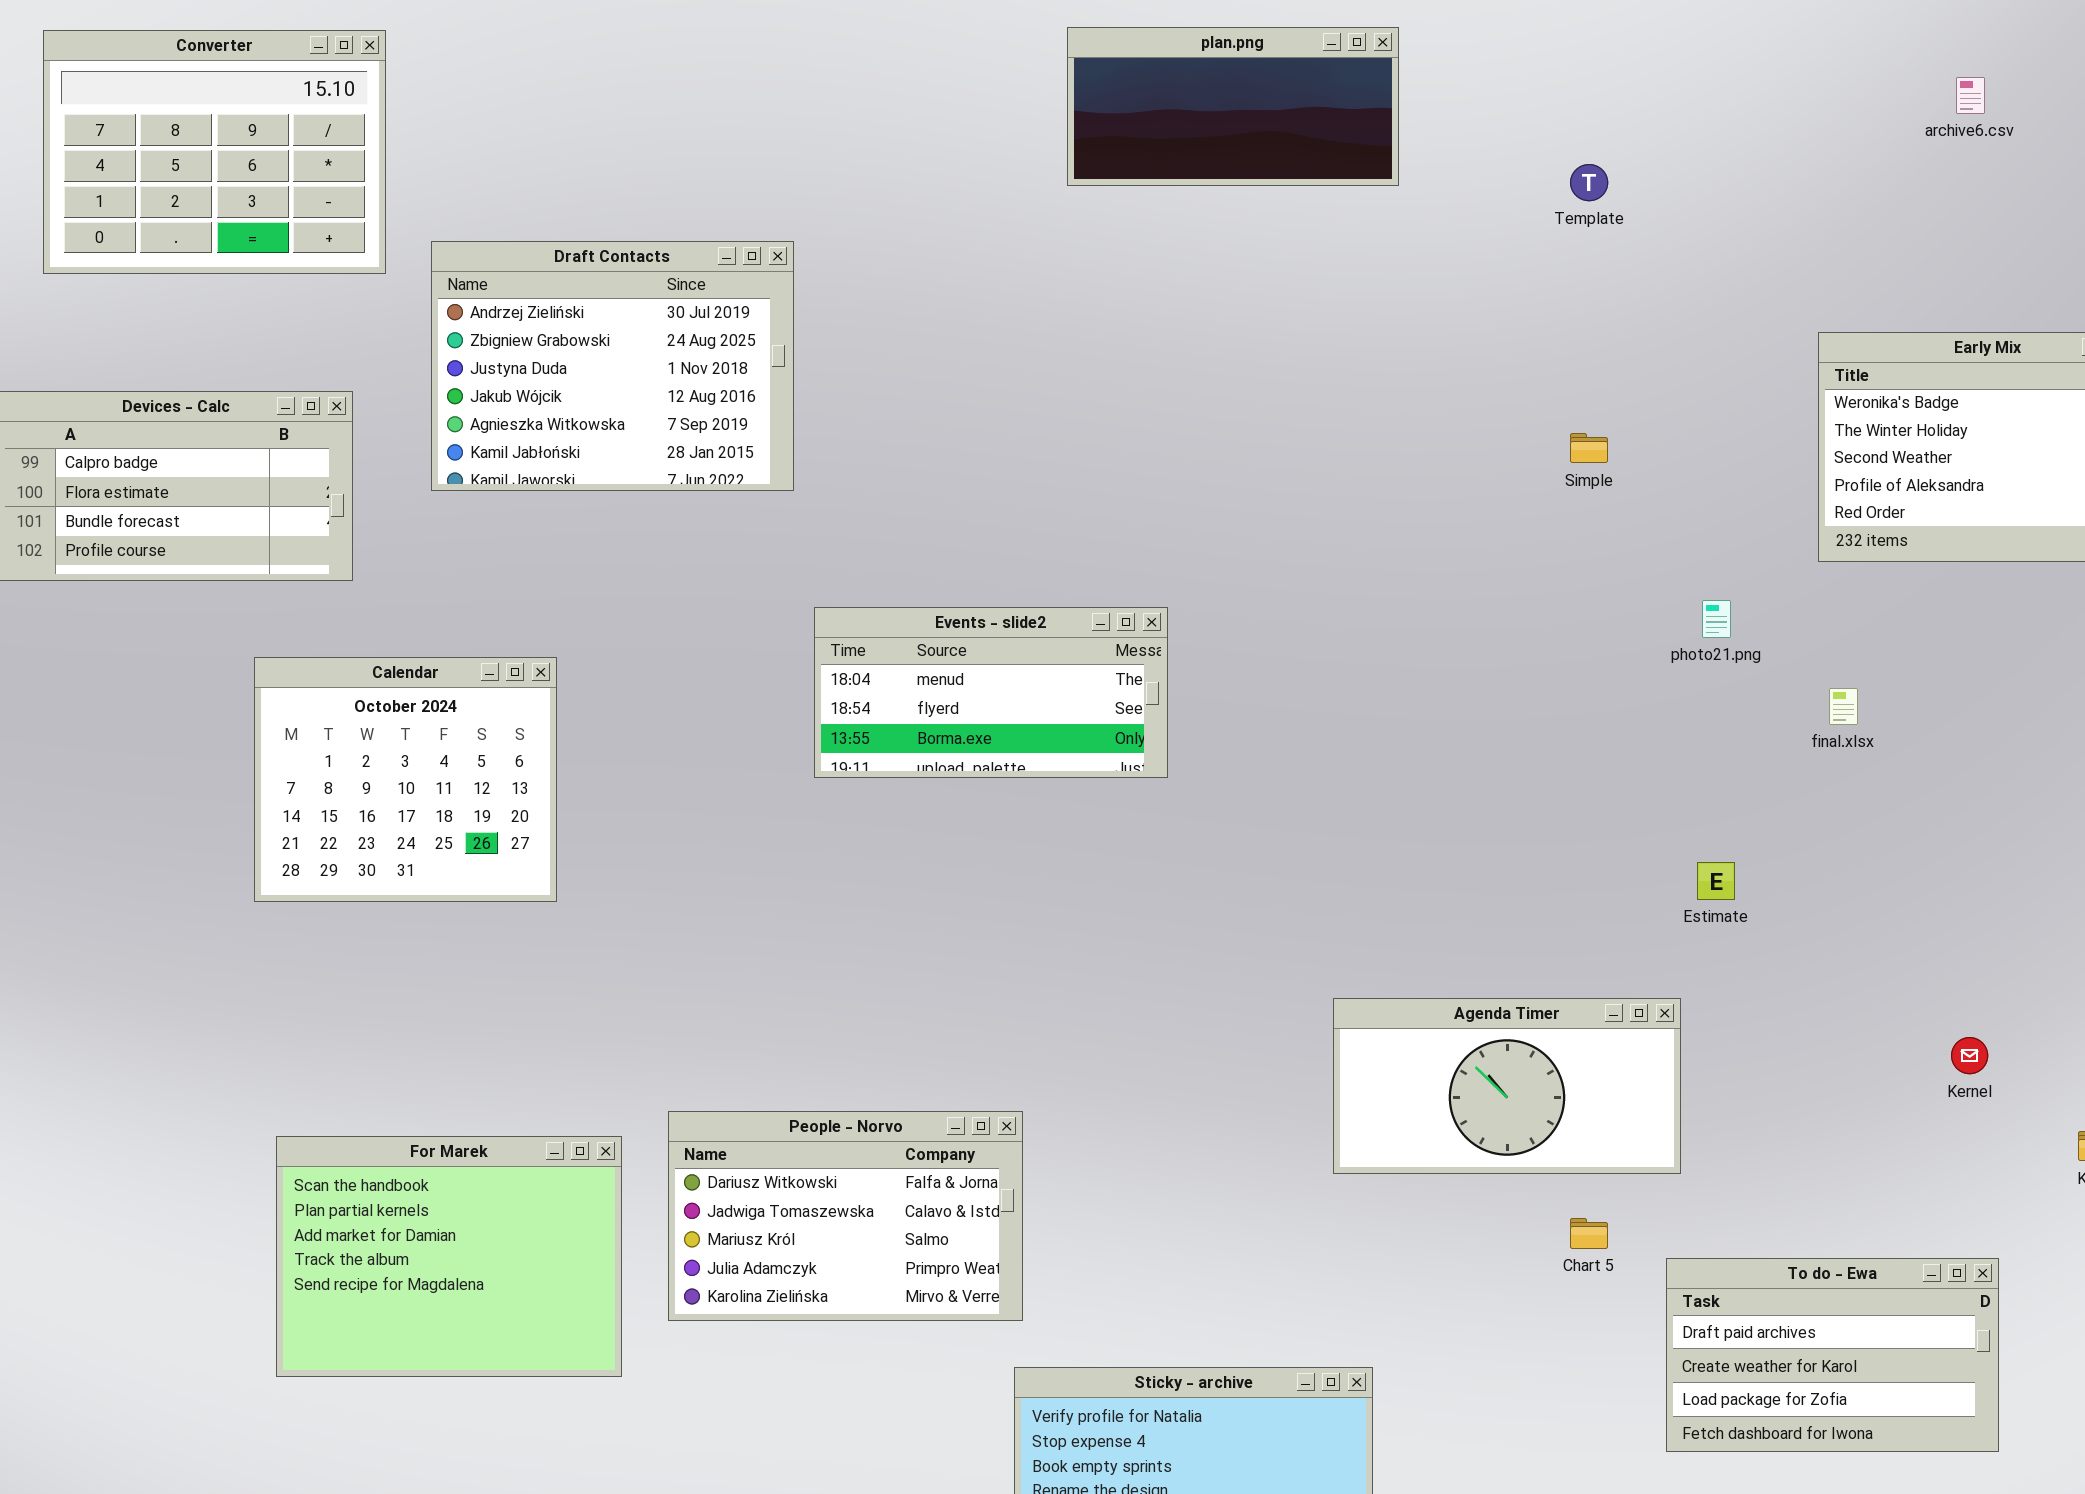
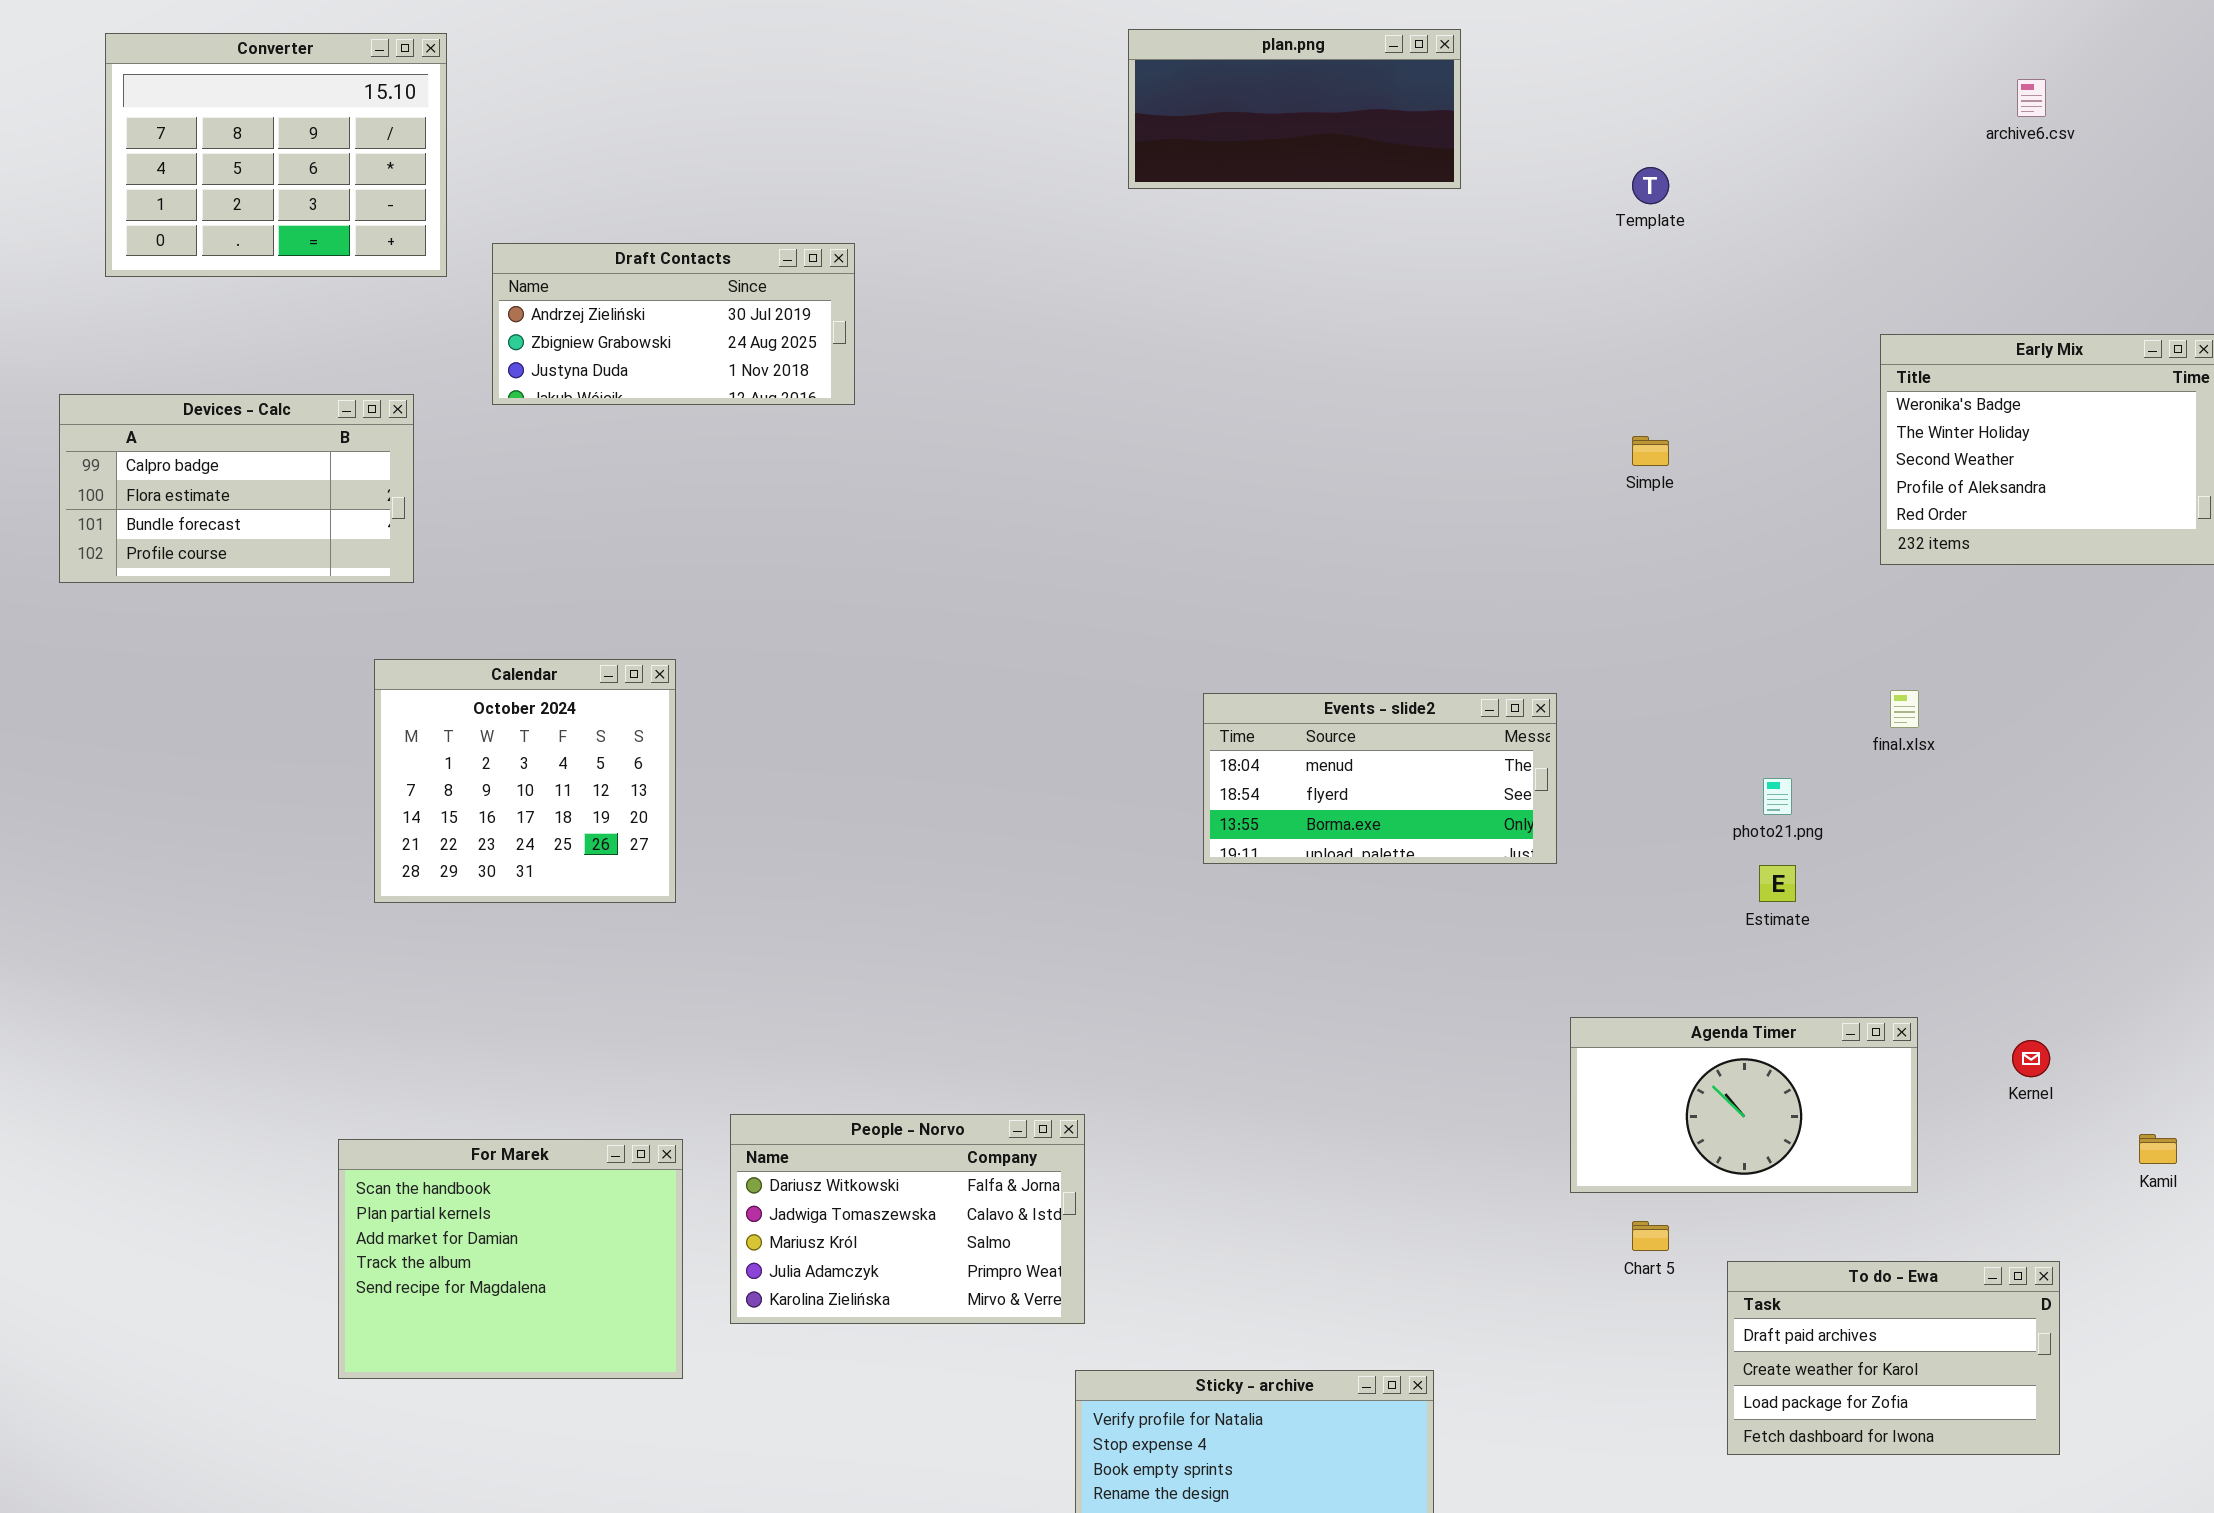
Draft Contacts: [431,241,794,491] -> [492,243,855,405], resized
photo21.png: [1702,600,1731,638] -> [1763,778,1792,815], moved
Events - slide2: [814,607,1168,778] -> [1203,693,1557,864], moved
Calendar: [254,657,557,902] -> [374,659,676,903], moved
Agenda Timer: [1333,998,1681,1174] -> [1570,1017,1918,1193], moved

